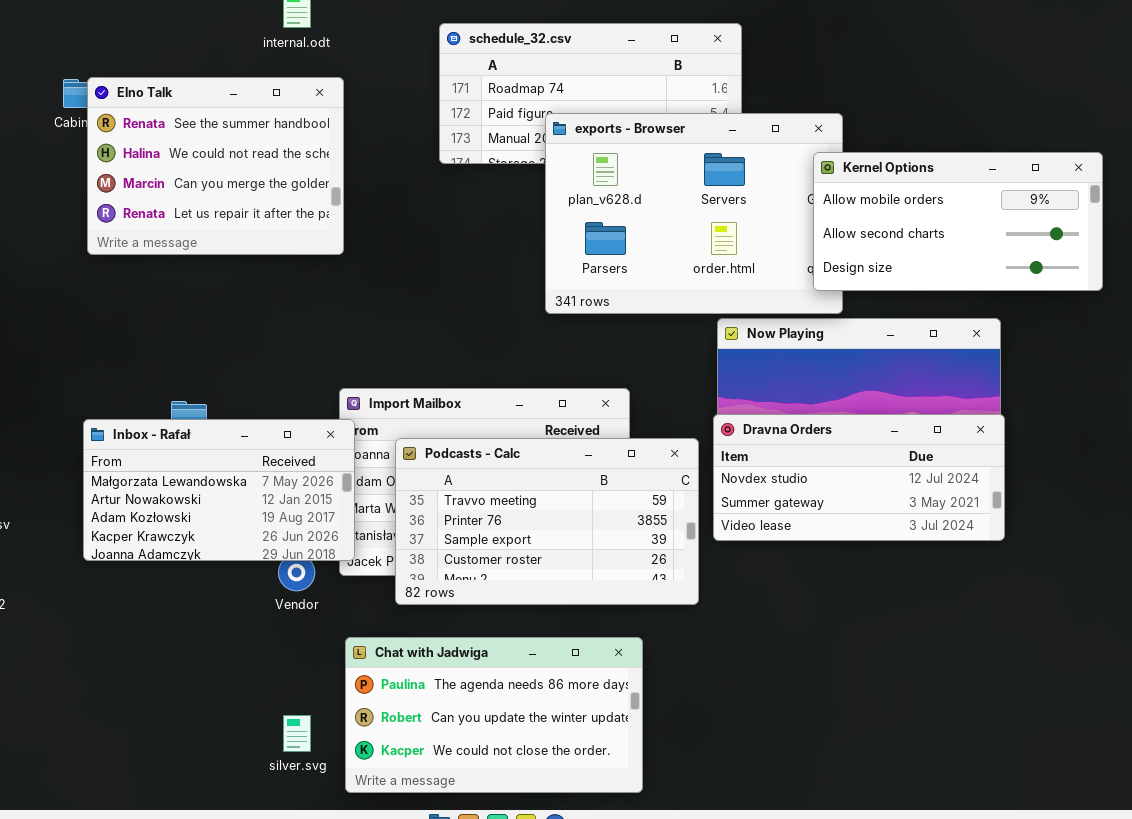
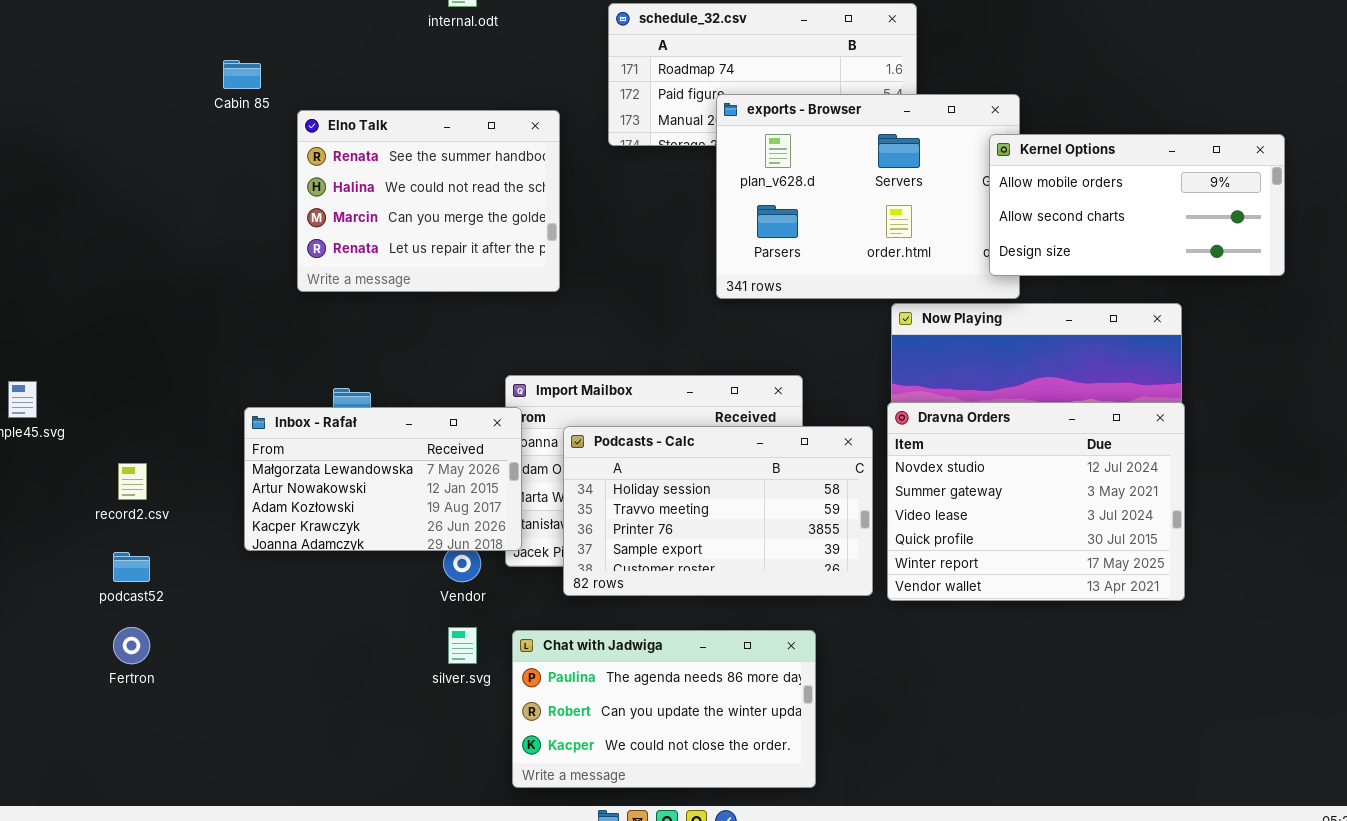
Elno Talk: [87,77,344,255] -> [297,110,560,292], moved
Dravna Orders: [713,414,1005,541] -> [887,402,1185,601], resized
Podcasts - Calc: [395,438,699,605] -> [563,426,873,596], scrolled up 1 row
silver.svg: [283,715,311,752] -> [448,627,477,664], moved

